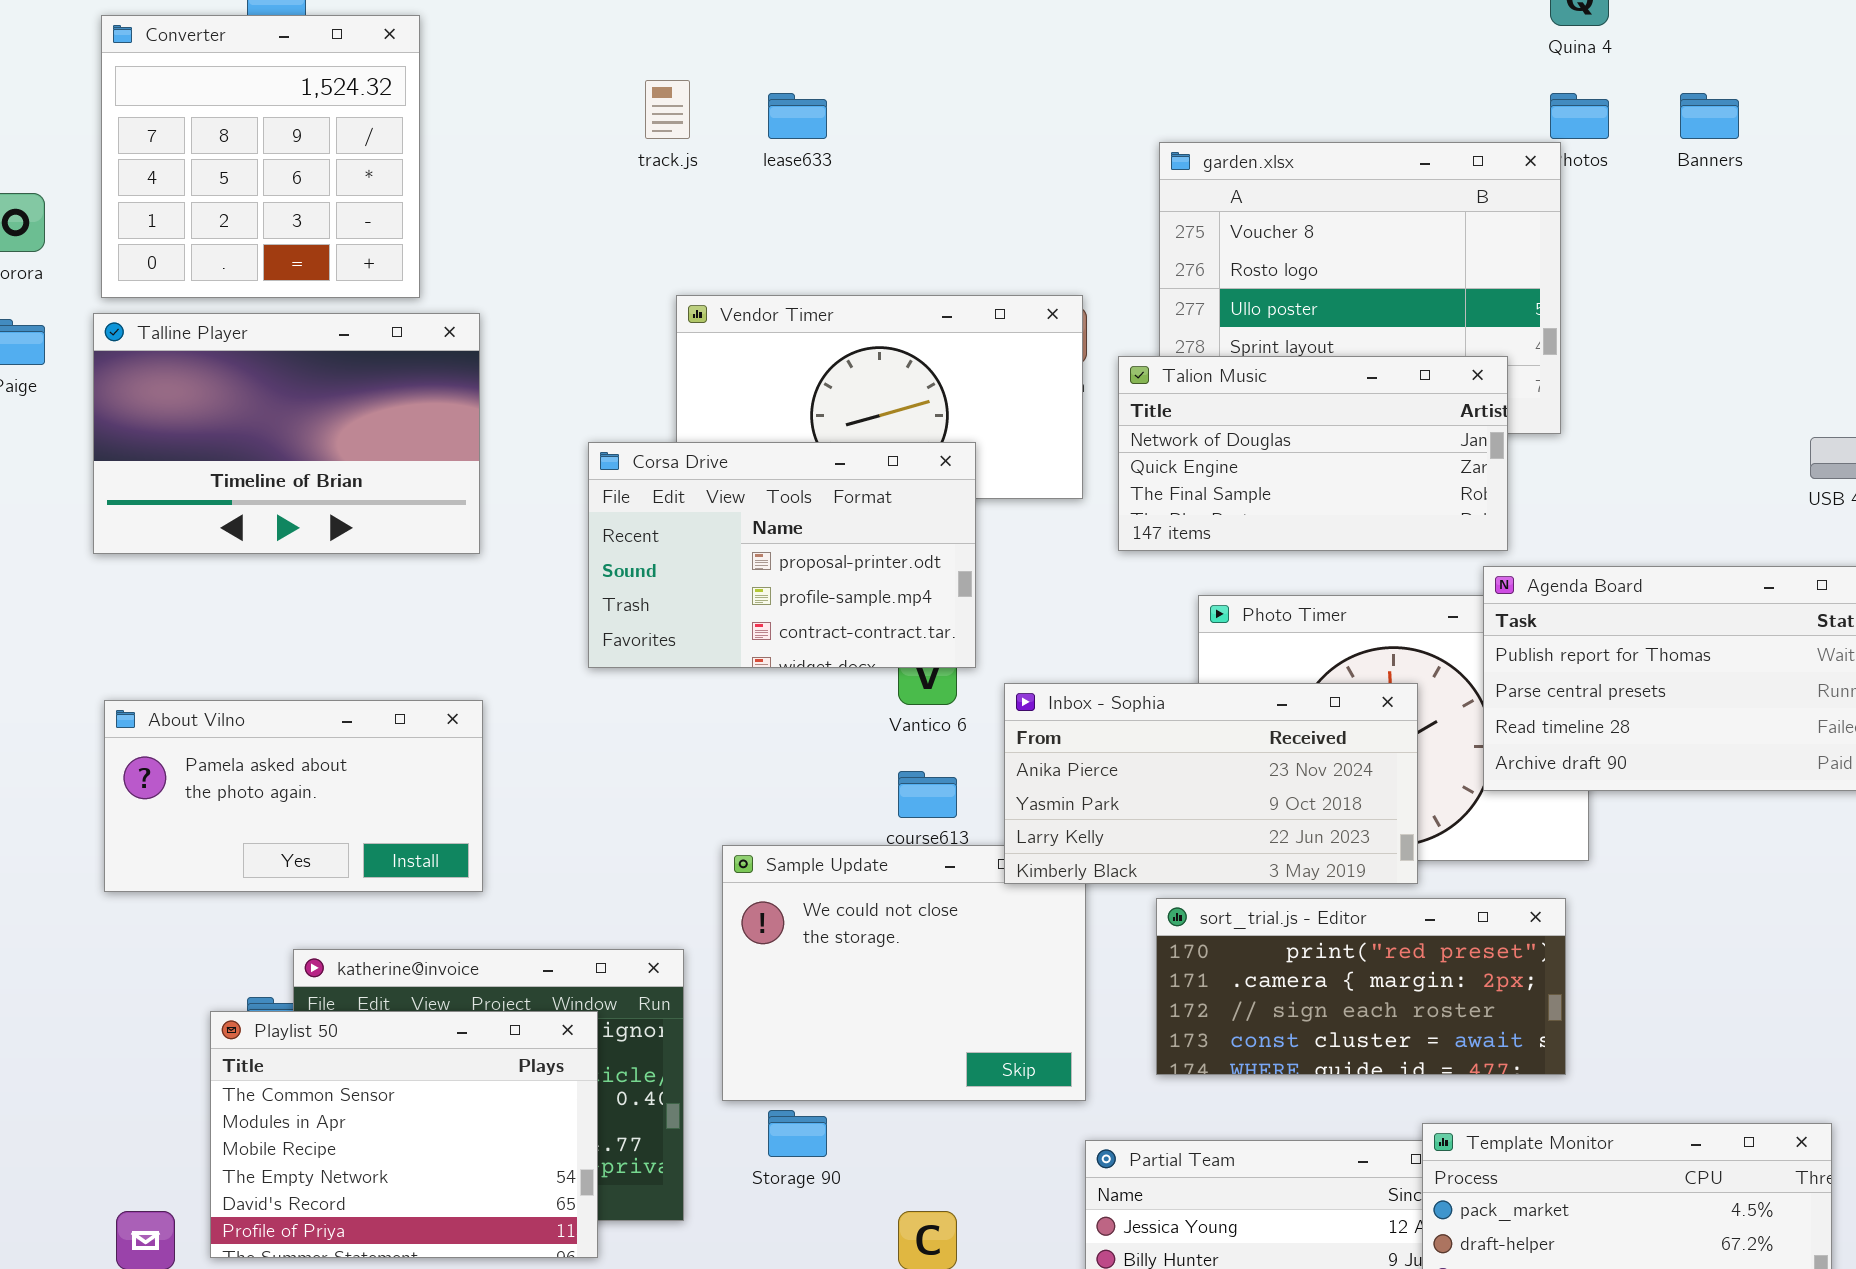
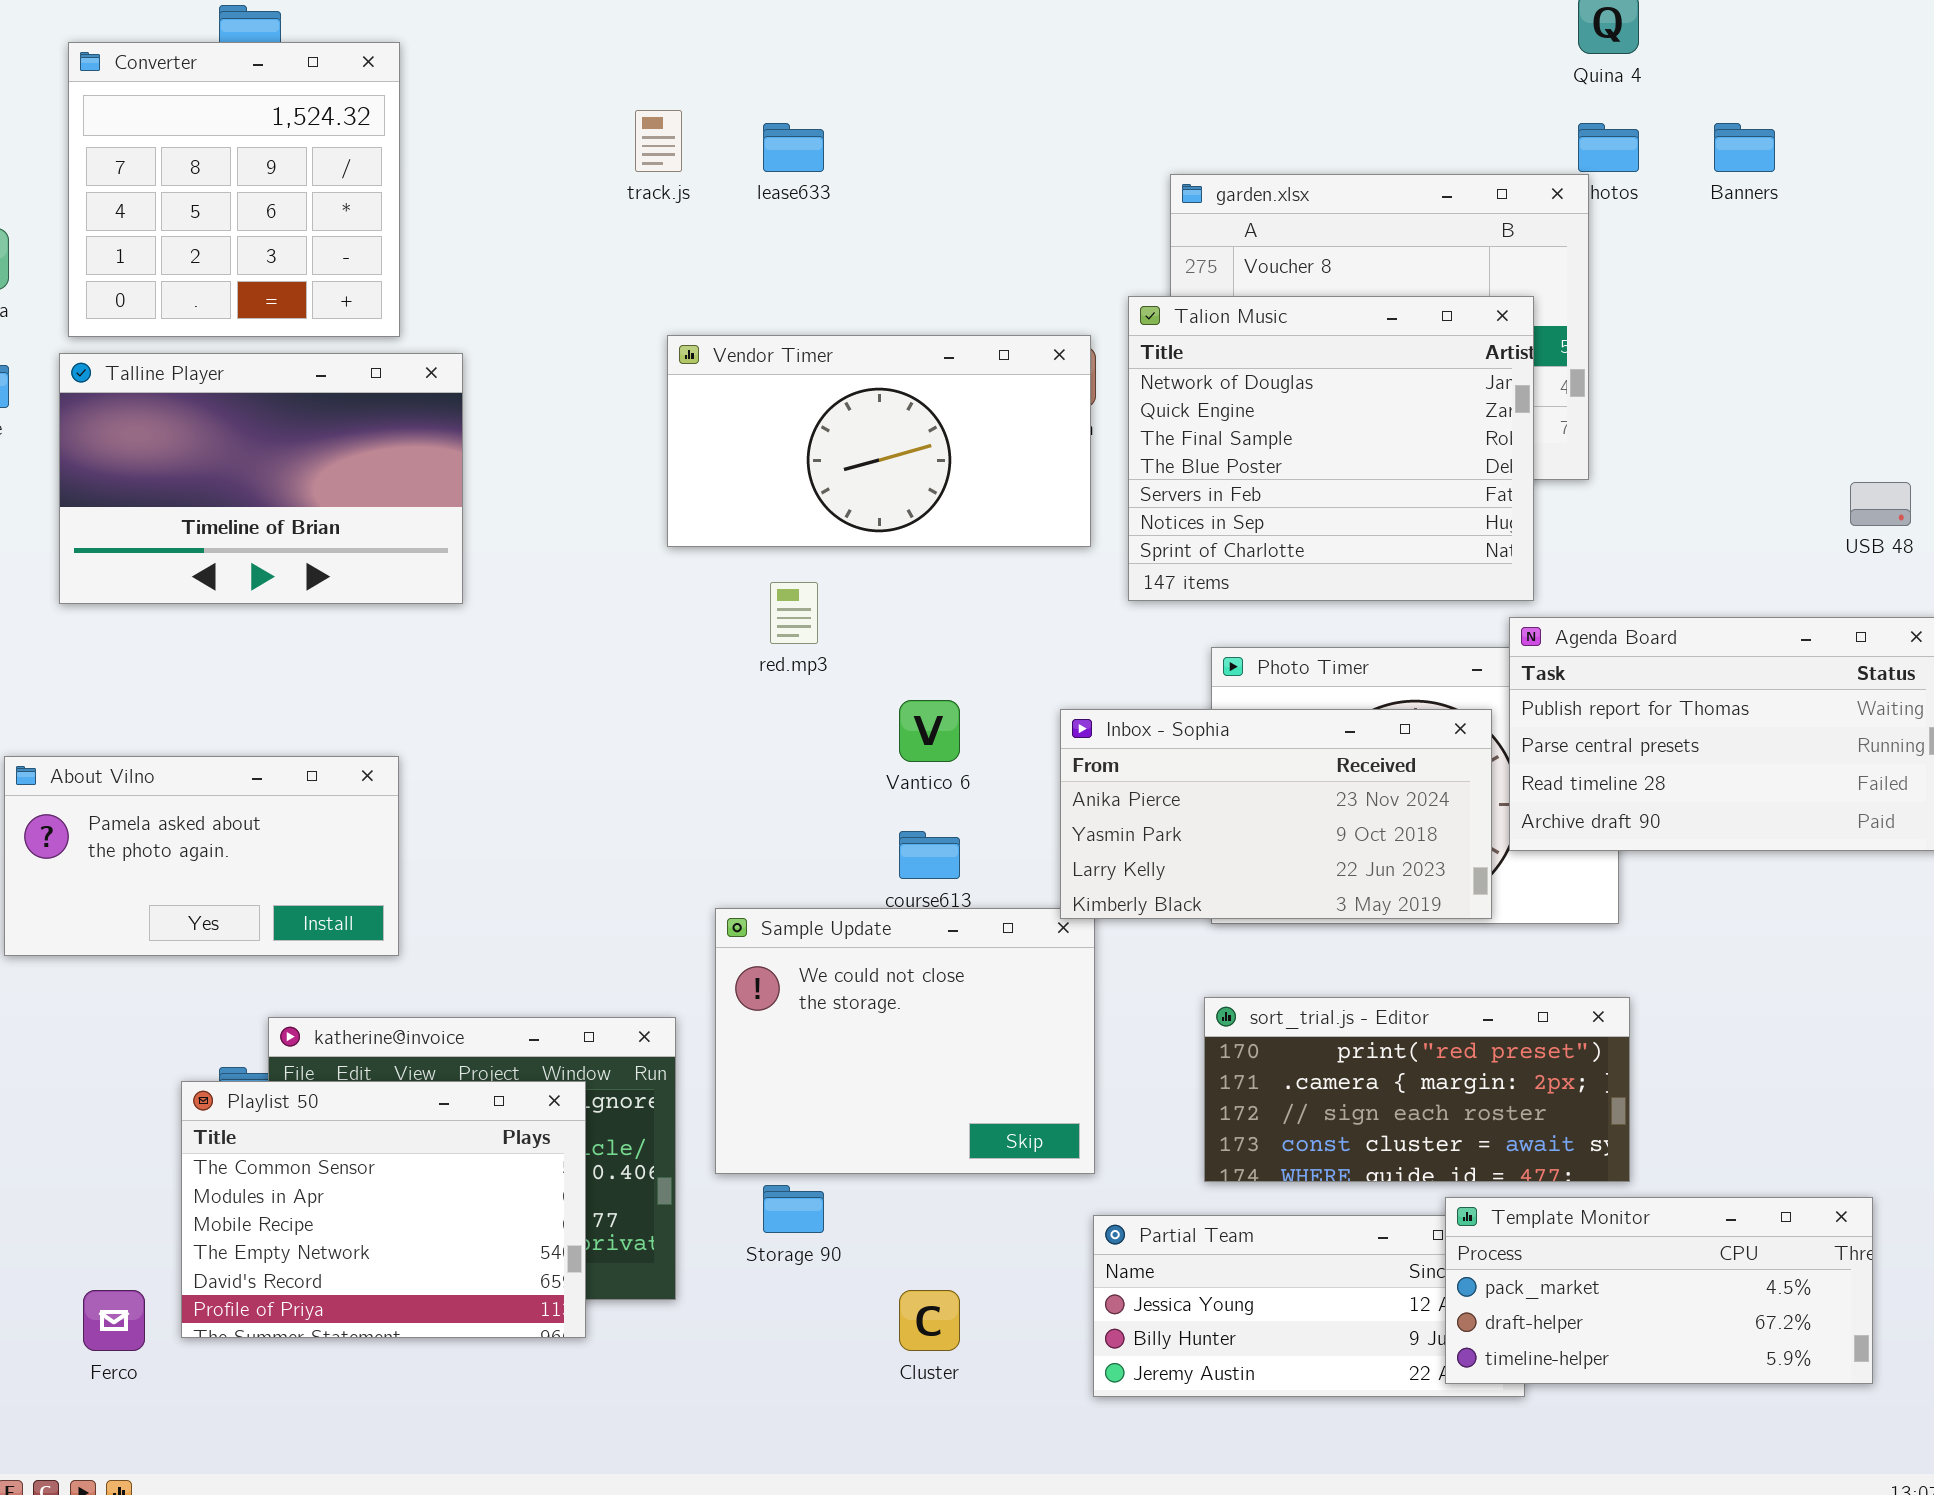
Talion Music: [1118,356,1508,551] -> [1128,296,1534,601], resized
Corsa Drive: [588,442,976,668] -> none, closed
Inbox - Sophia: [1004,683,1418,884] -> [1060,709,1492,919], moved
About Vilno: [104,700,483,892] -> [4,756,399,956], moved
sort_trial.js - Editor: [1156,898,1566,1075] -> [1204,997,1630,1182], moved

